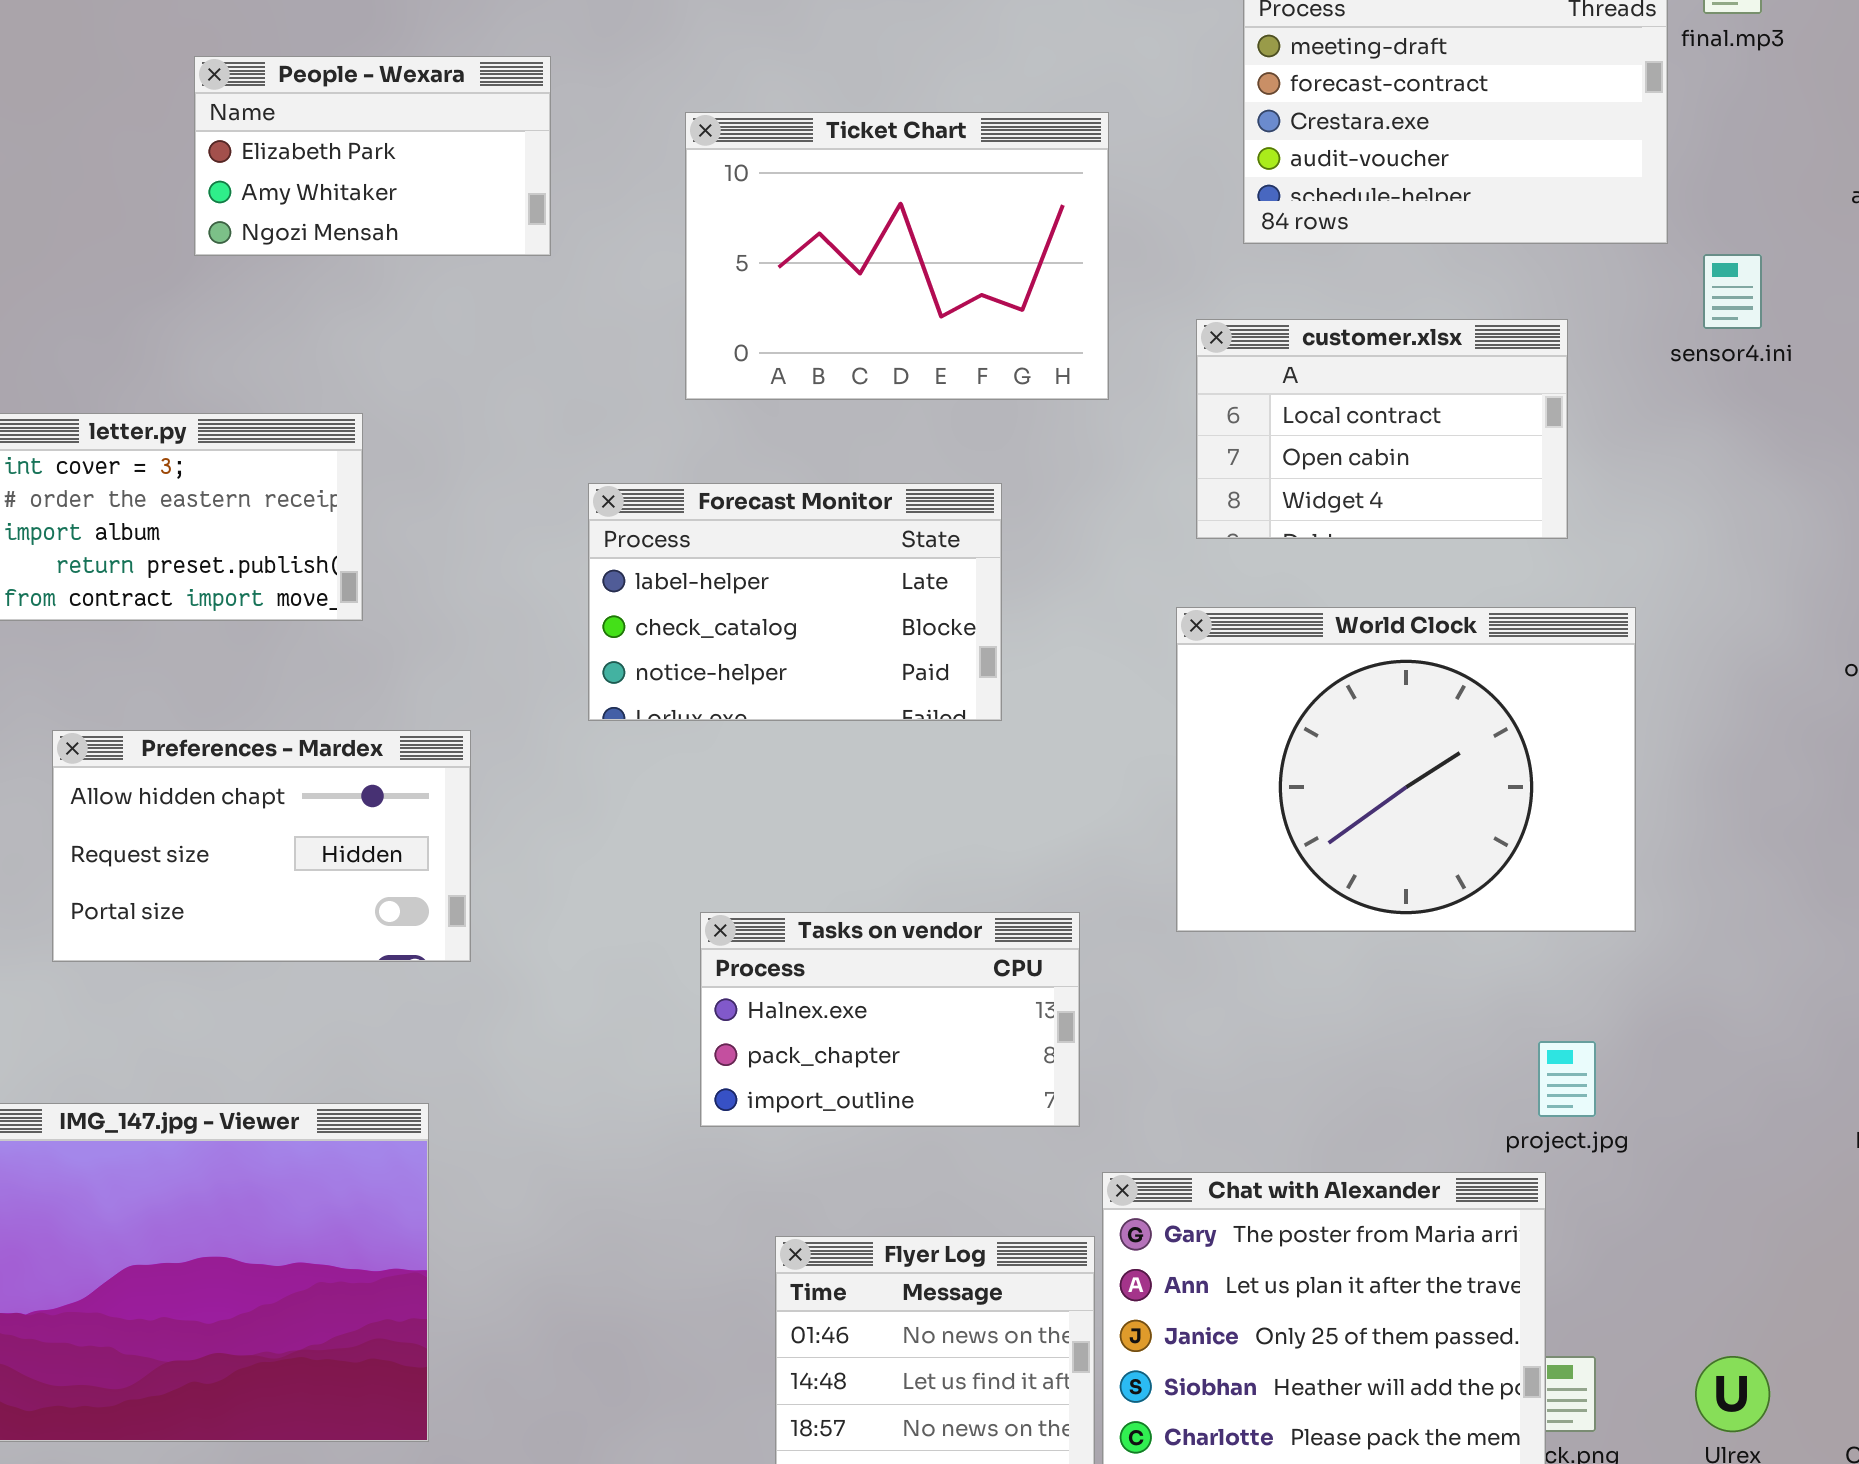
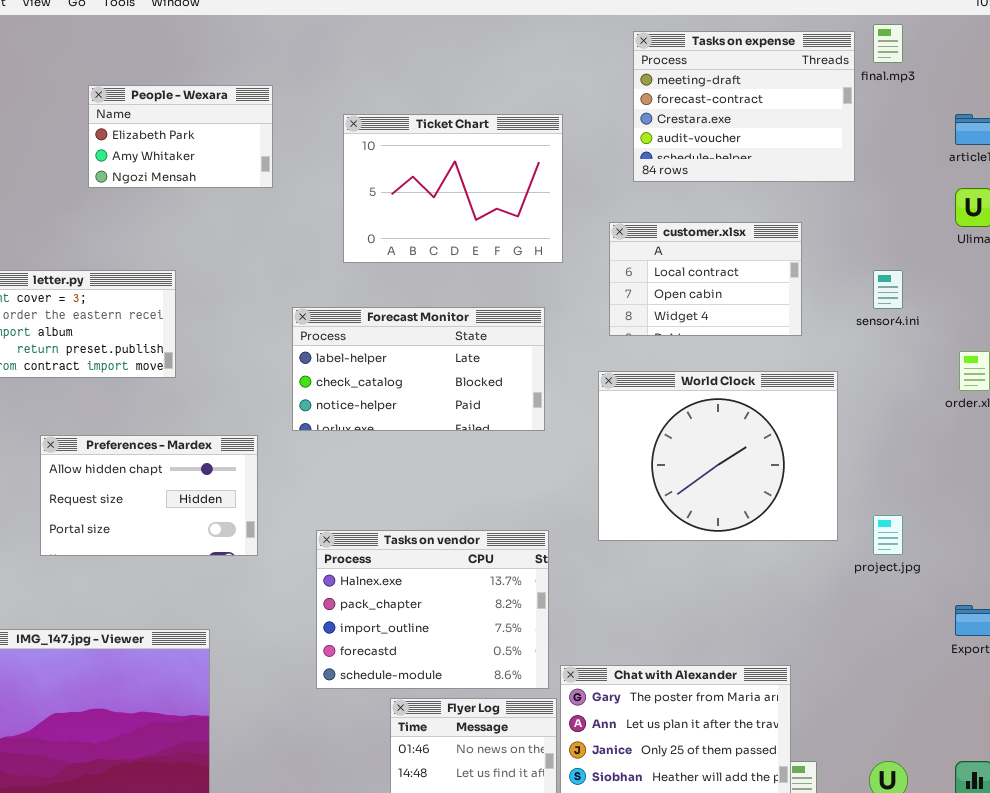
sensor4.ini: [1703,254,1762,329] -> [873,270,903,309], moved
Forecast Monitor: [588,483,1002,721] -> [292,307,545,431], resized
Preferences - Mardex: [52,730,471,962] -> [40,435,258,556], moved
Tasks on vendor: [700,912,1080,1127] -> [316,530,549,689], resized
project.jpg: [1538,1041,1596,1117] -> [873,515,903,555], moved

